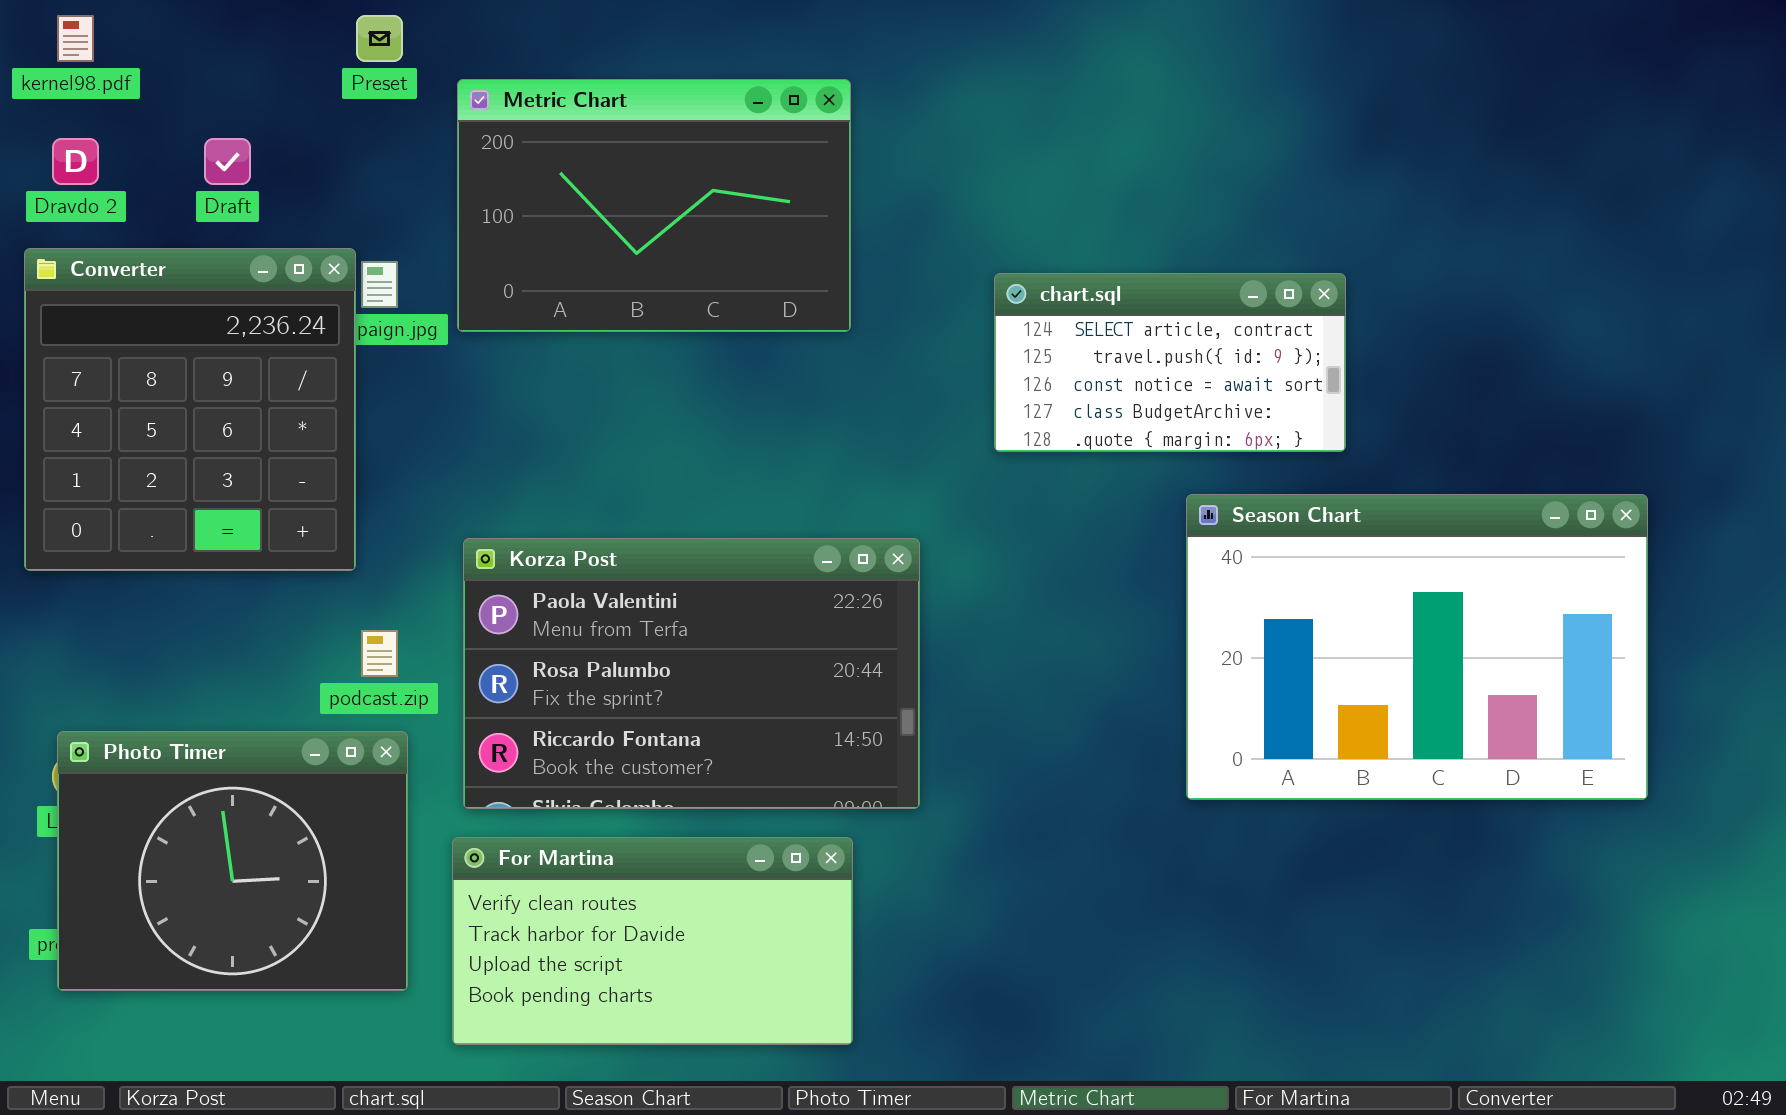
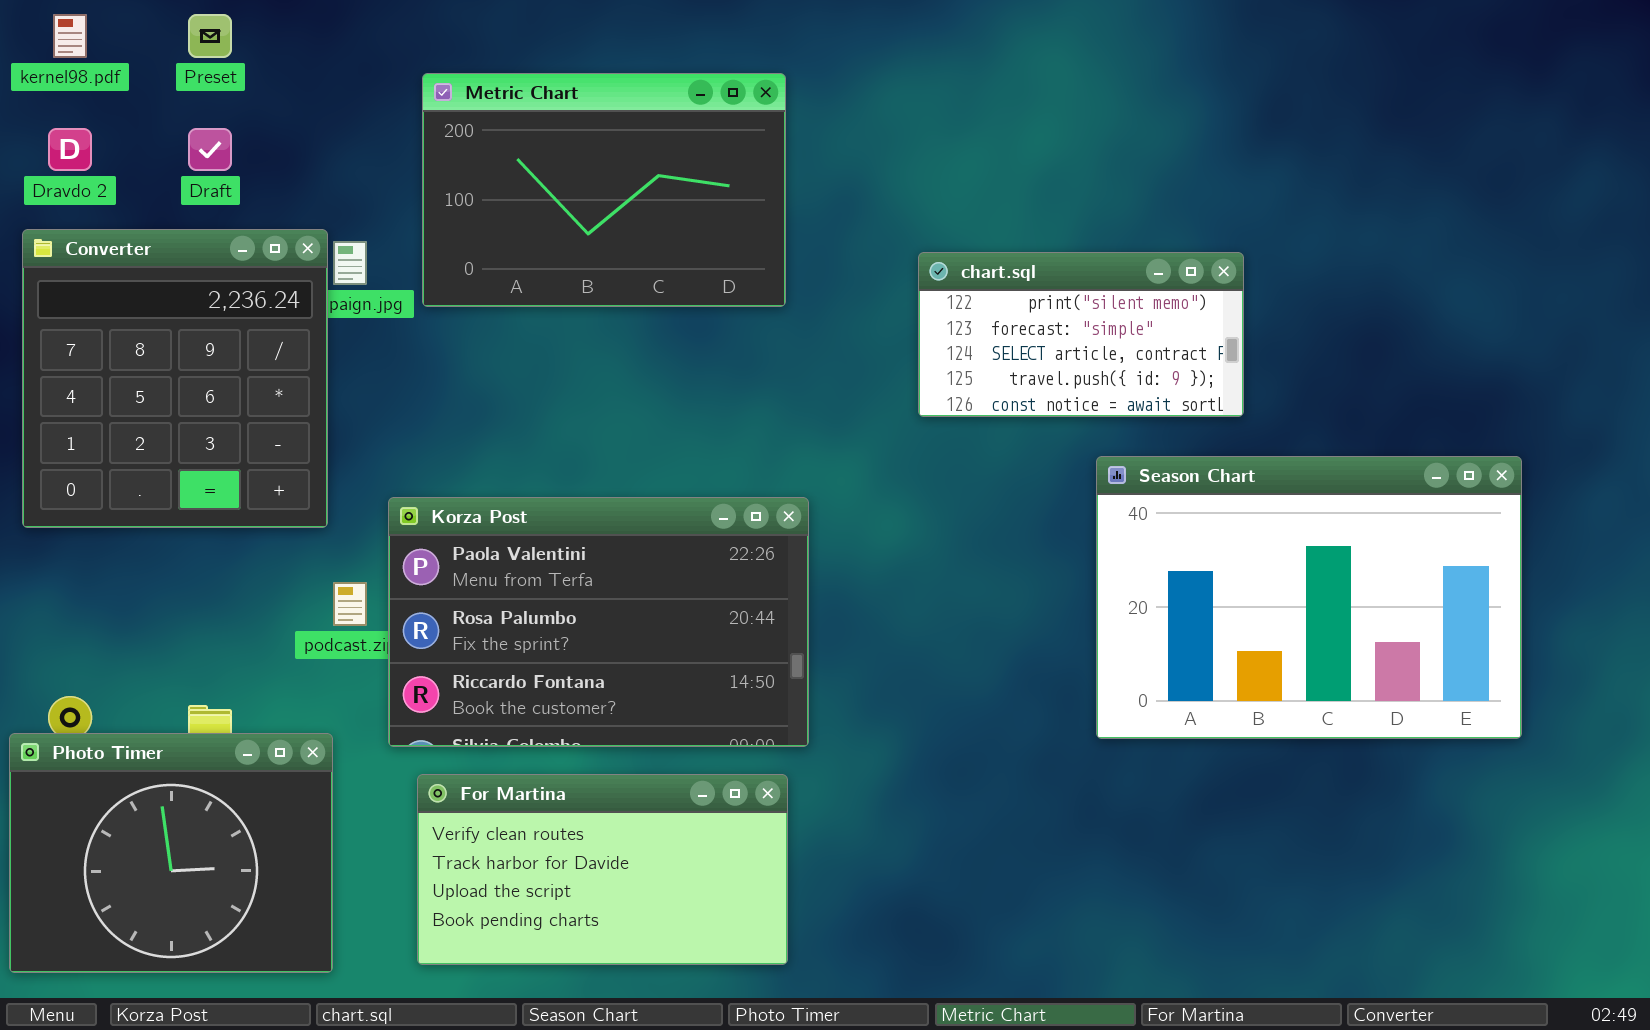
Preset: [356,15,403,62] -> [188,14,232,58], moved
chart.sql: [994,273,1346,452] -> [918,252,1244,417], scrolled up 2 rows
Korza Post: [463,538,920,809] -> [388,497,809,747], moved
Photo Timer: [57,731,408,991] -> [9,733,333,973], moved

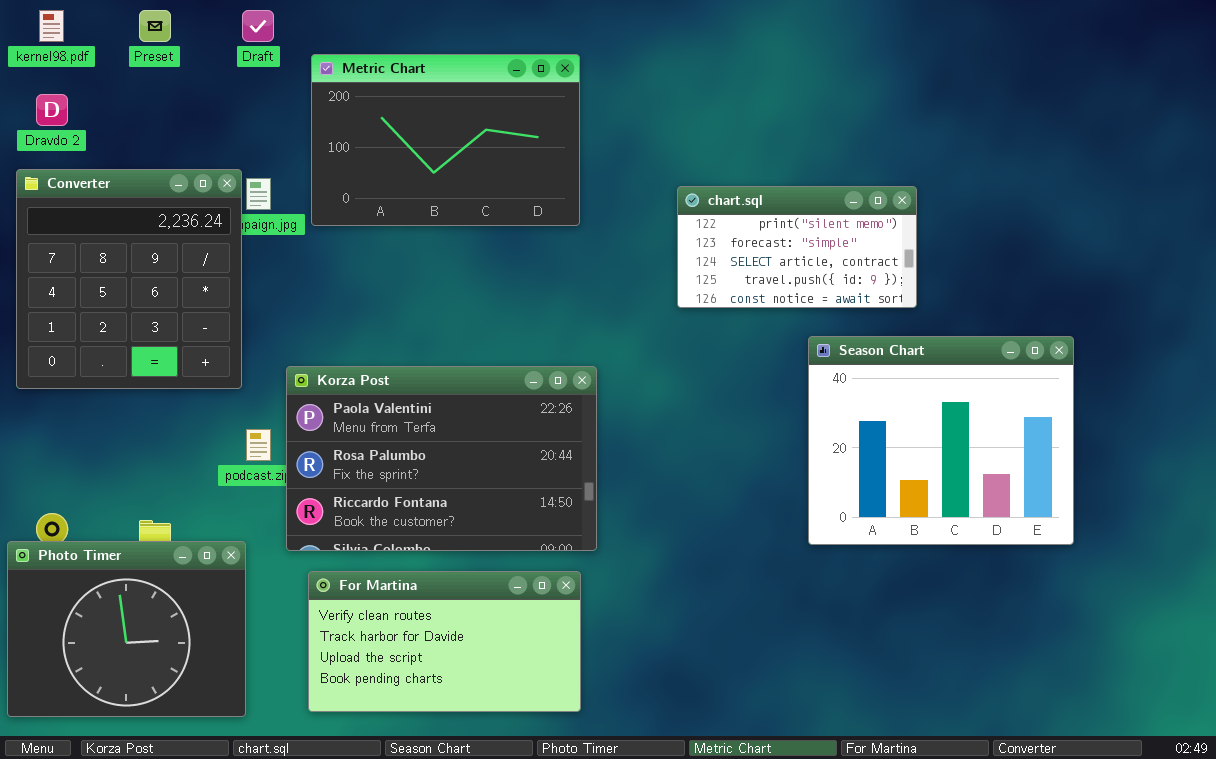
Draft: [188,128,232,171] -> [242,10,274,42], moved
Season Chart: [1096,456,1522,739] -> [808,336,1074,545], resized

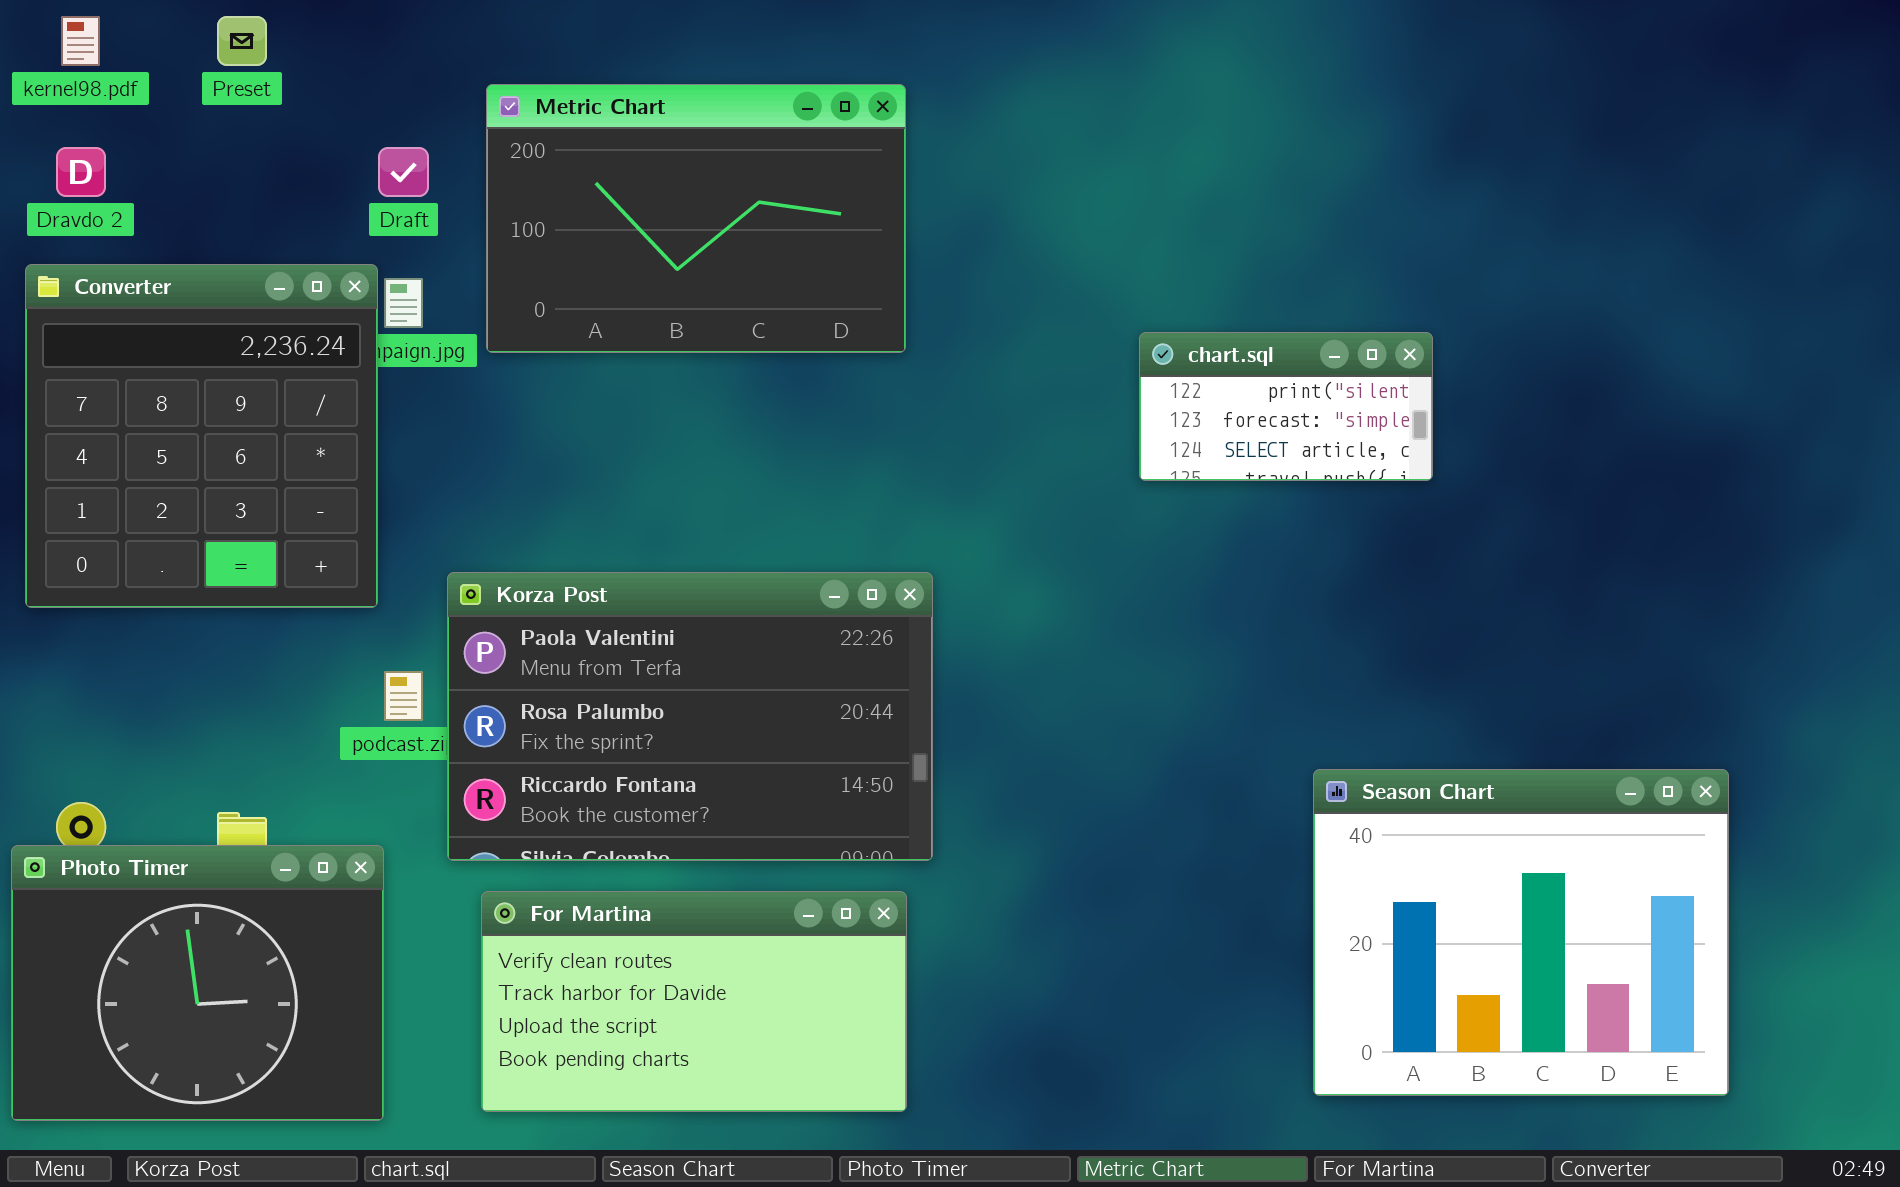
Draft: [242,10,274,42] -> [378,147,429,197], moved
chart.sql: [677,186,917,308] -> [1139,332,1433,481], resized
Season Chart: [808,336,1074,545] -> [1313,769,1729,1096], moved

